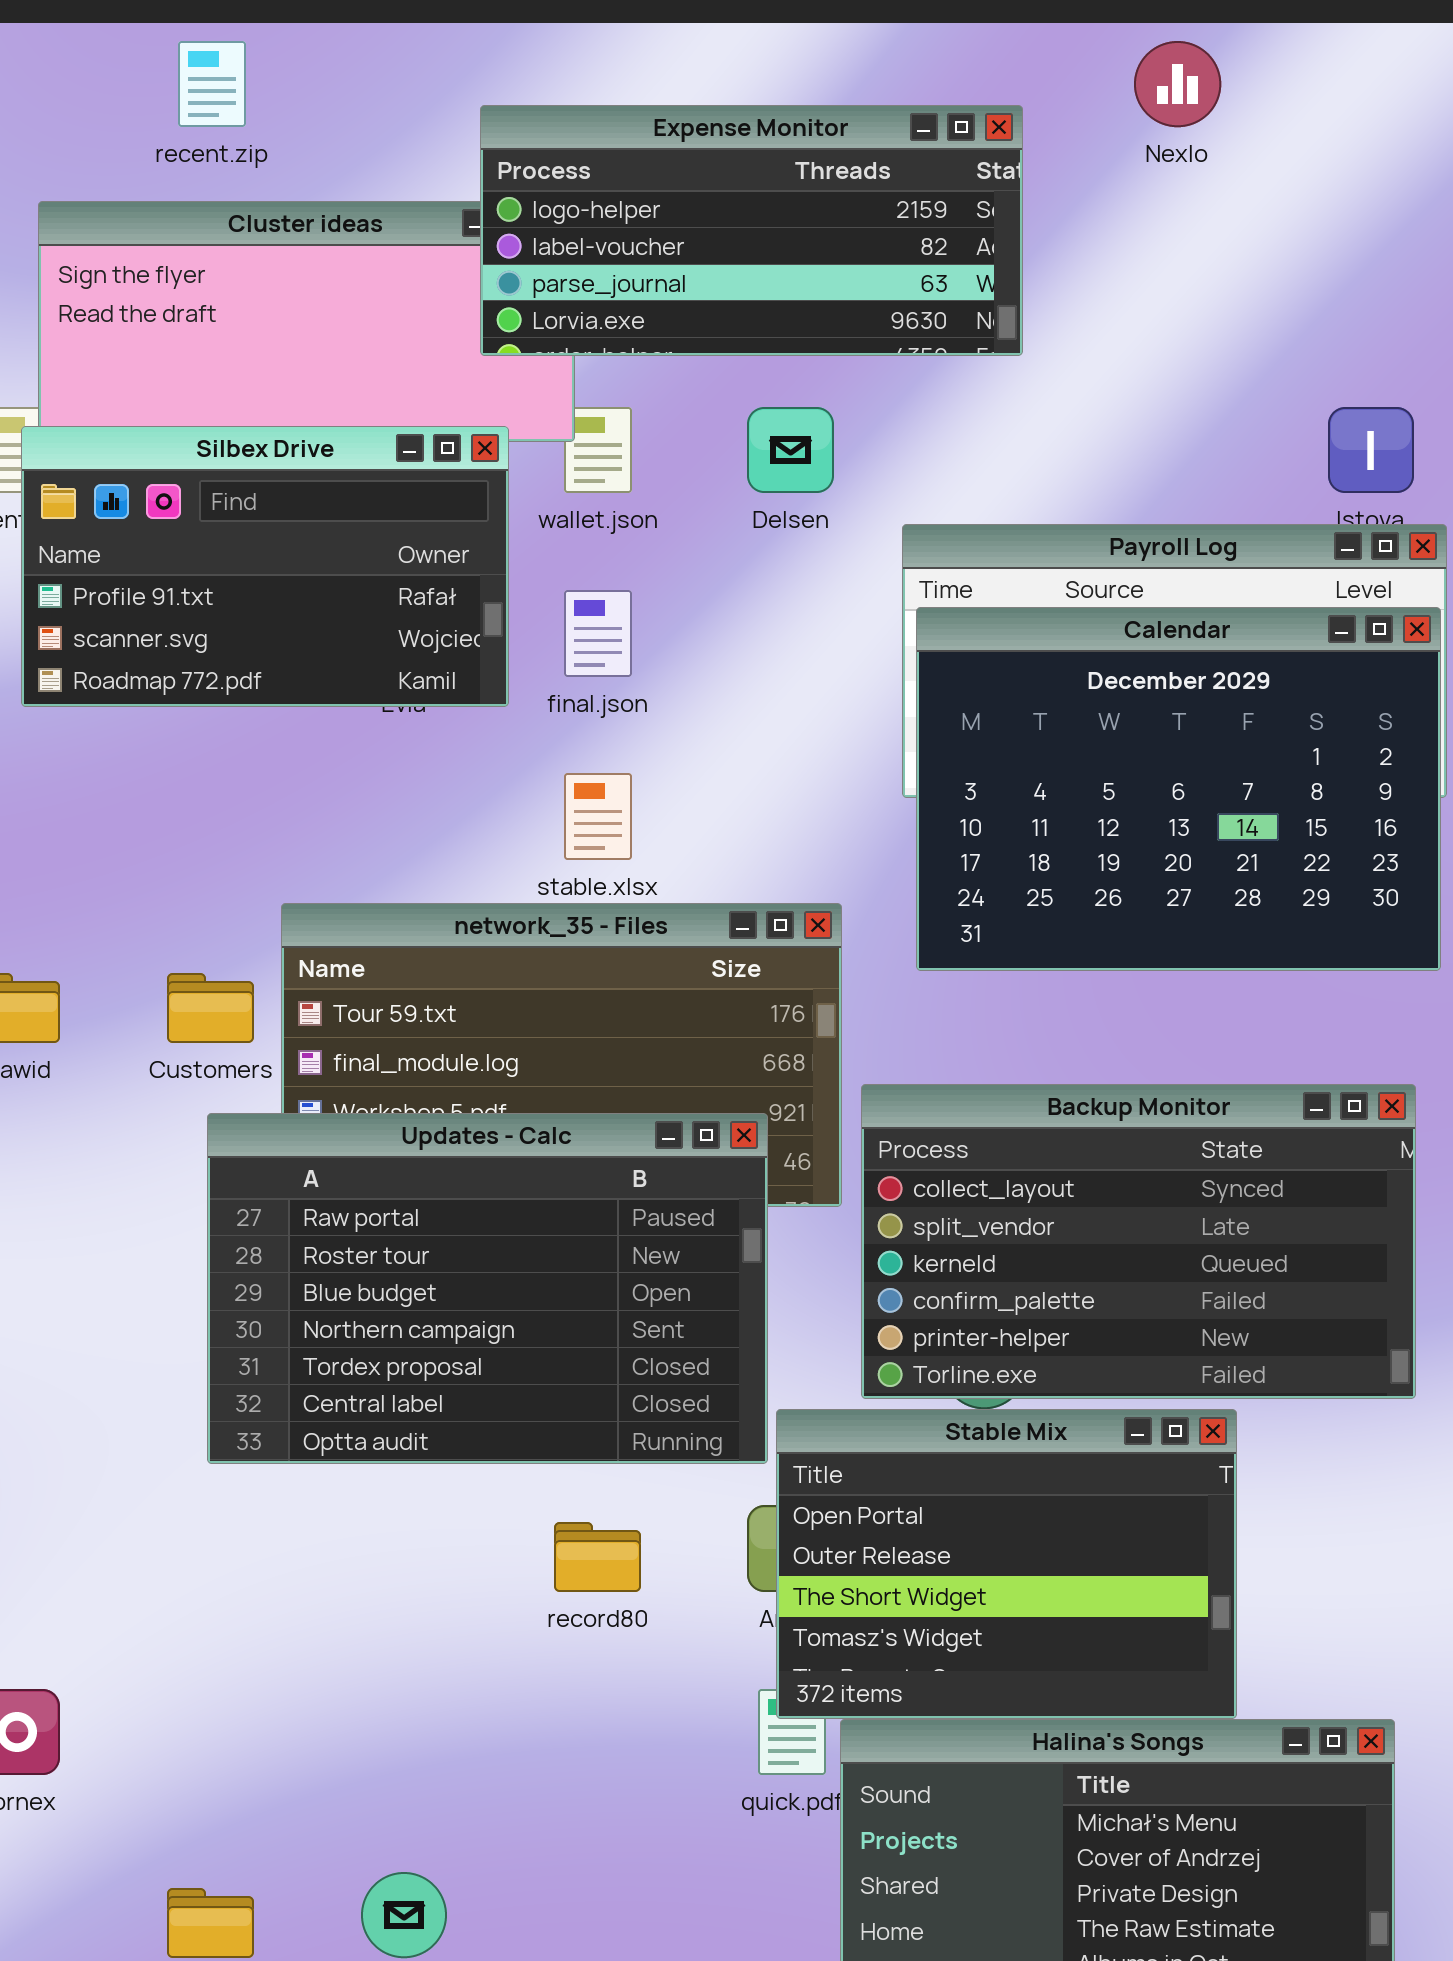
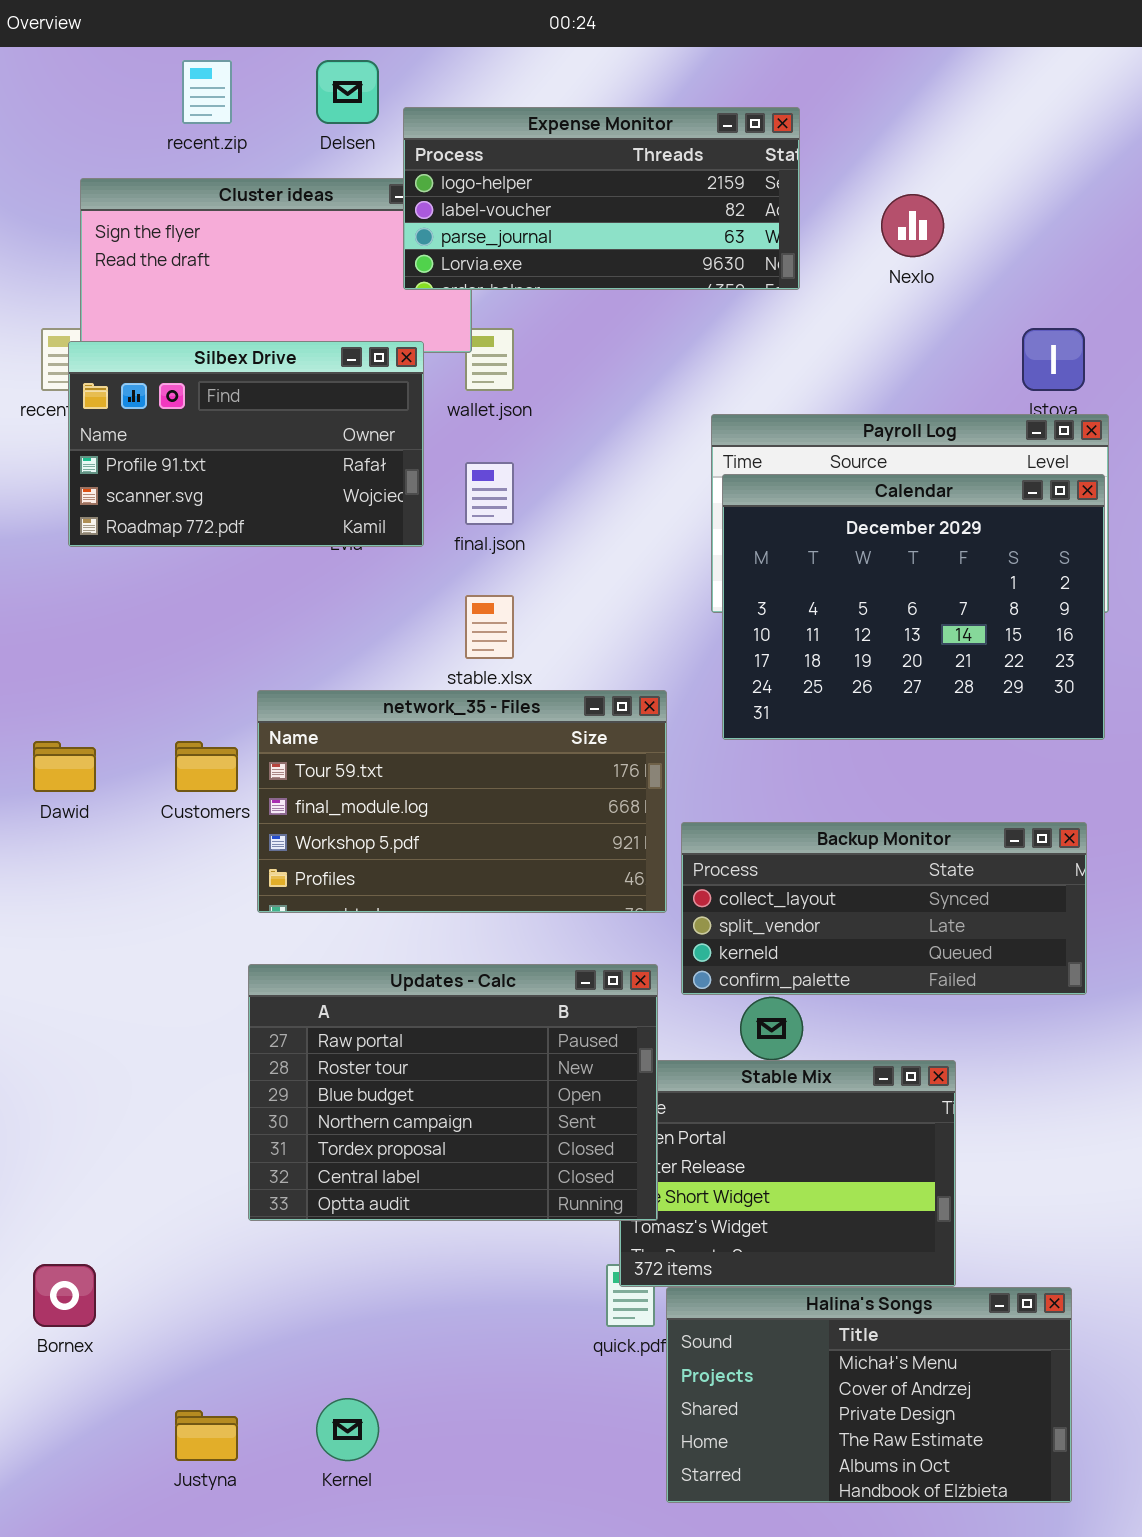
Nexlo: [1134,41,1221,127] -> [881,194,944,257], moved
Delsen: [747,407,834,493] -> [316,60,379,124], moved
Backup Monitor: [861,1084,1416,1399] -> [681,822,1087,995], resized
Updates - Calc: [207,1113,768,1464] -> [248,964,658,1221], moved

